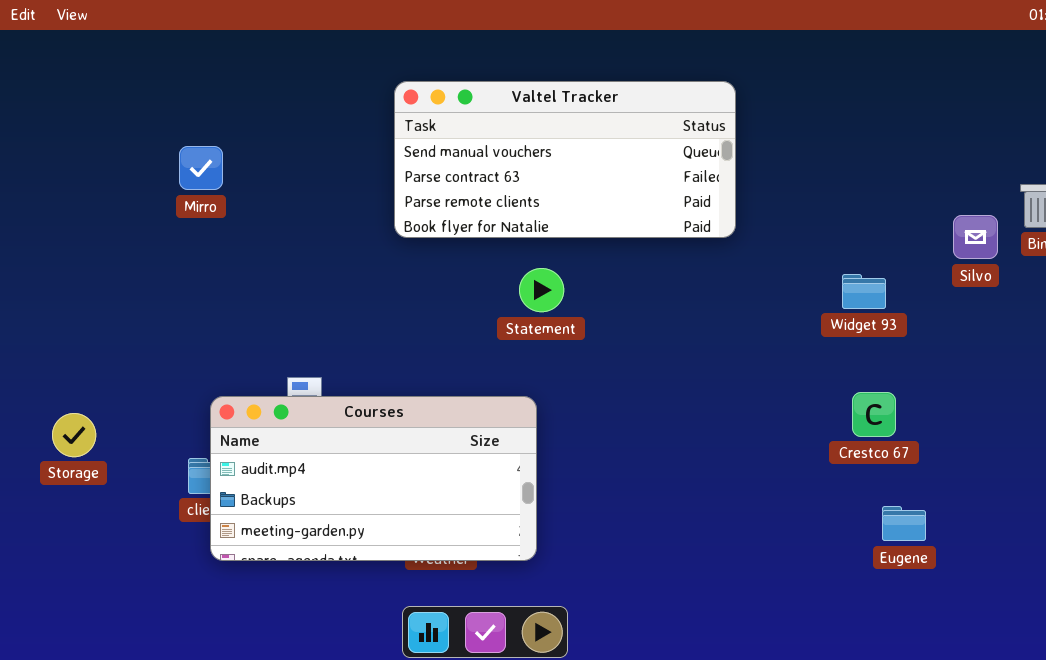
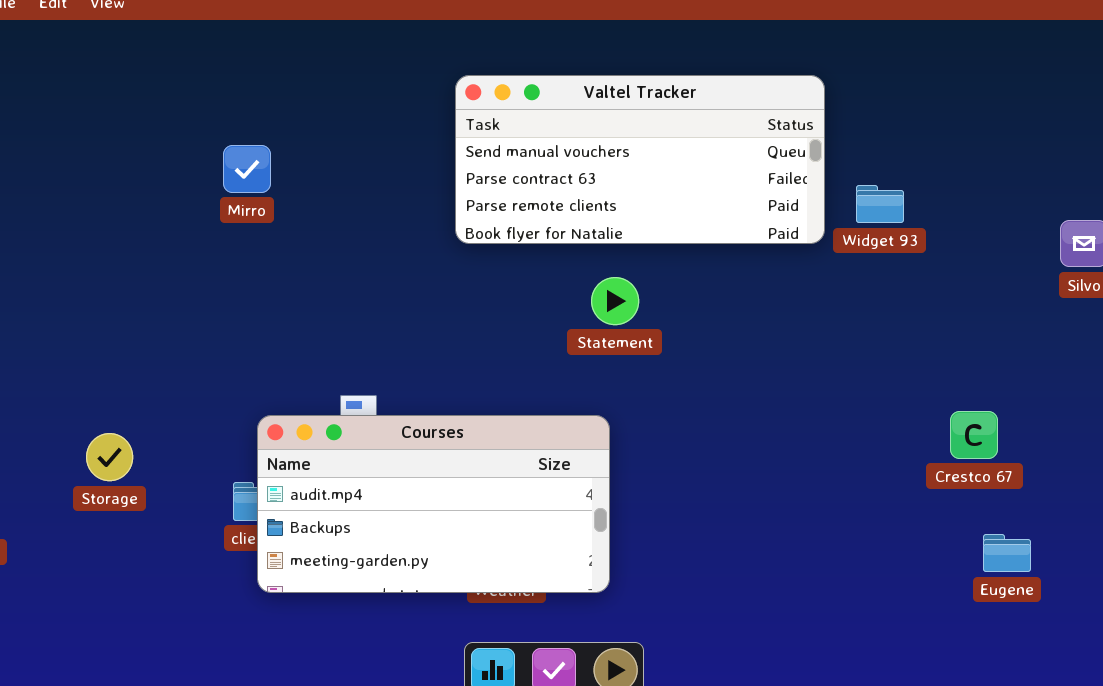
Widget 93: [842,274,886,309] -> [856,185,904,223], moved

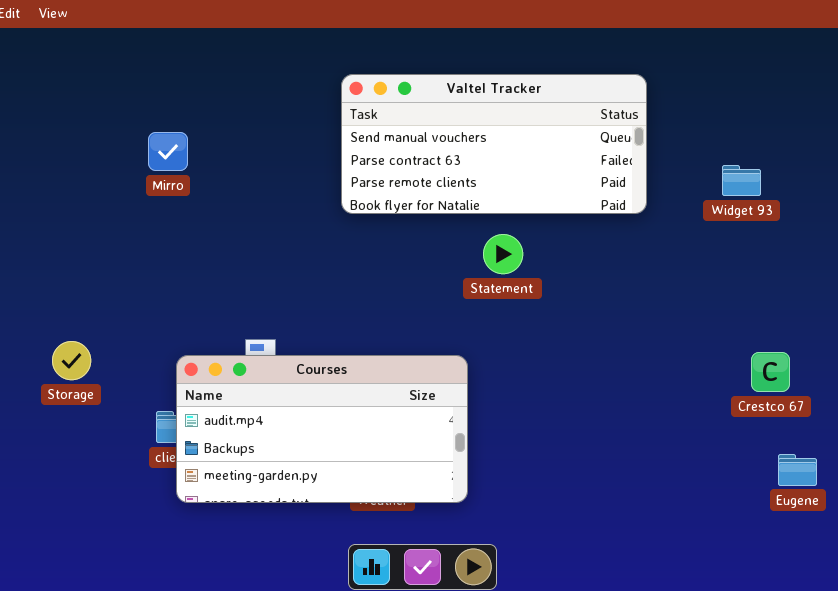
Widget 93: [856,185,904,223] -> [722,165,761,196], moved
Statement: [591,277,639,325] -> [483,234,523,274], moved
Storage: [86,433,133,481] -> [52,341,91,380], moved

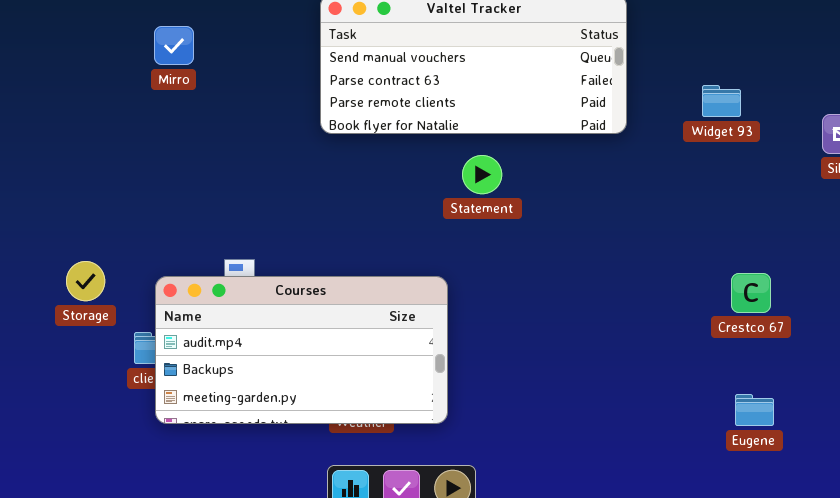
Mirro: [148,132,188,171] -> [154,26,194,65], moved
Storage: [52,341,91,380] -> [66,261,105,301], moved
Eugene: [778,454,817,486] -> [735,394,774,426], moved

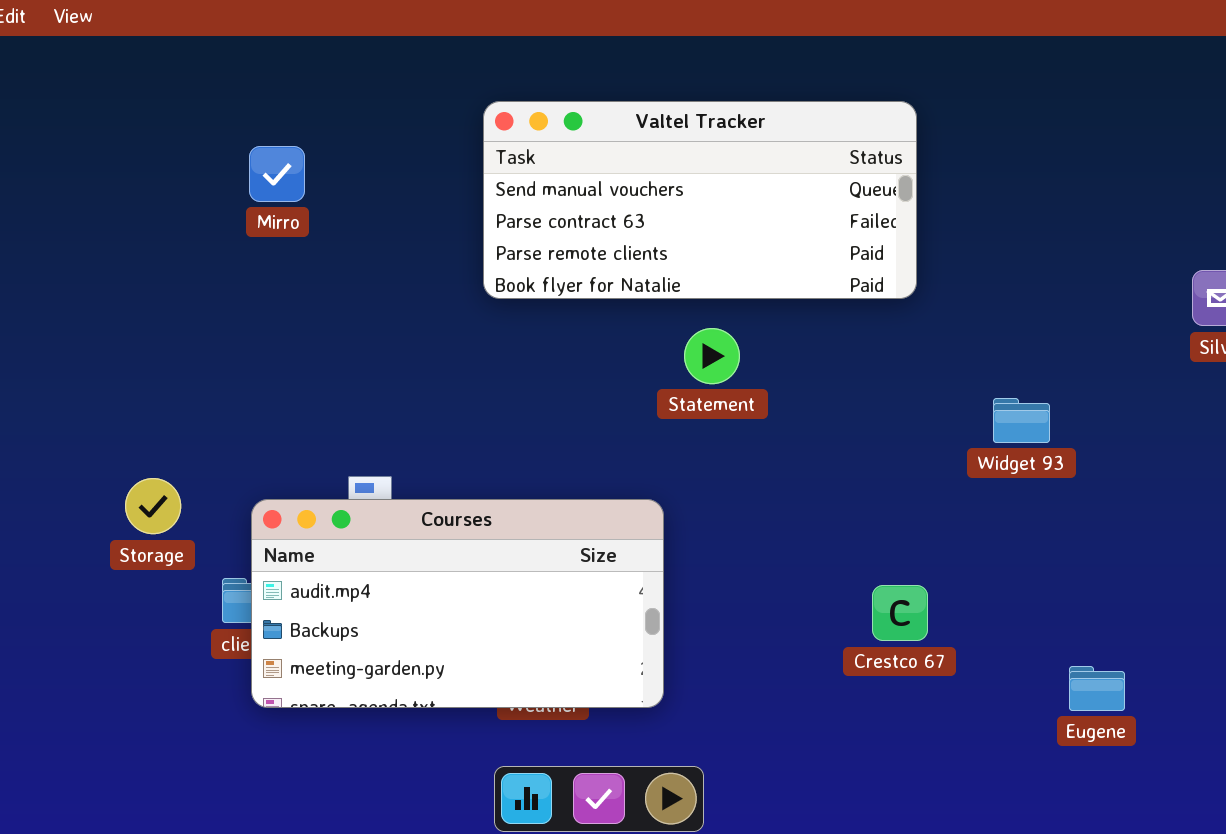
Widget 93: [702,85,741,117] -> [993,398,1050,443], moved
Crestco 67: [731,273,771,313] -> [872,585,928,641], moved

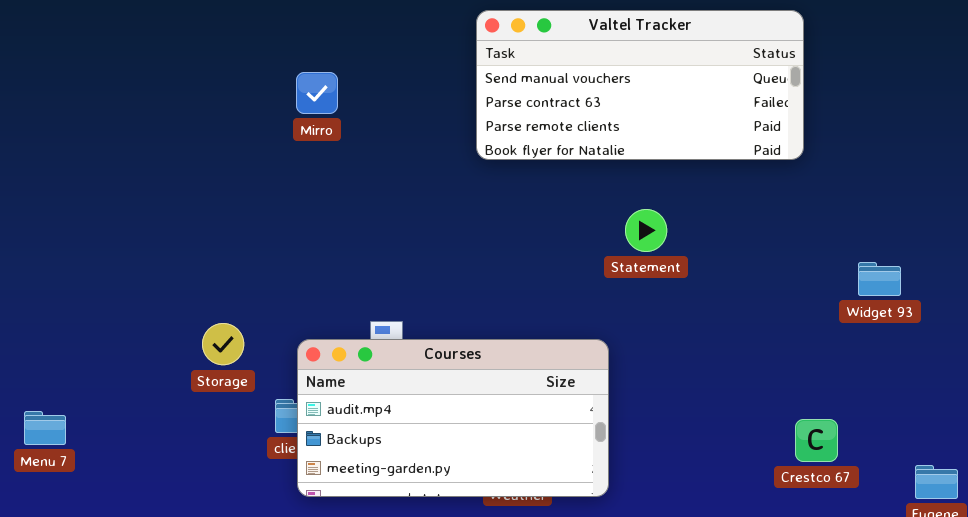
Valtel Tracker: [483,101,917,299] -> [476,10,804,160], moved
Crestco 67: [872,585,928,641] -> [795,419,838,462], moved

